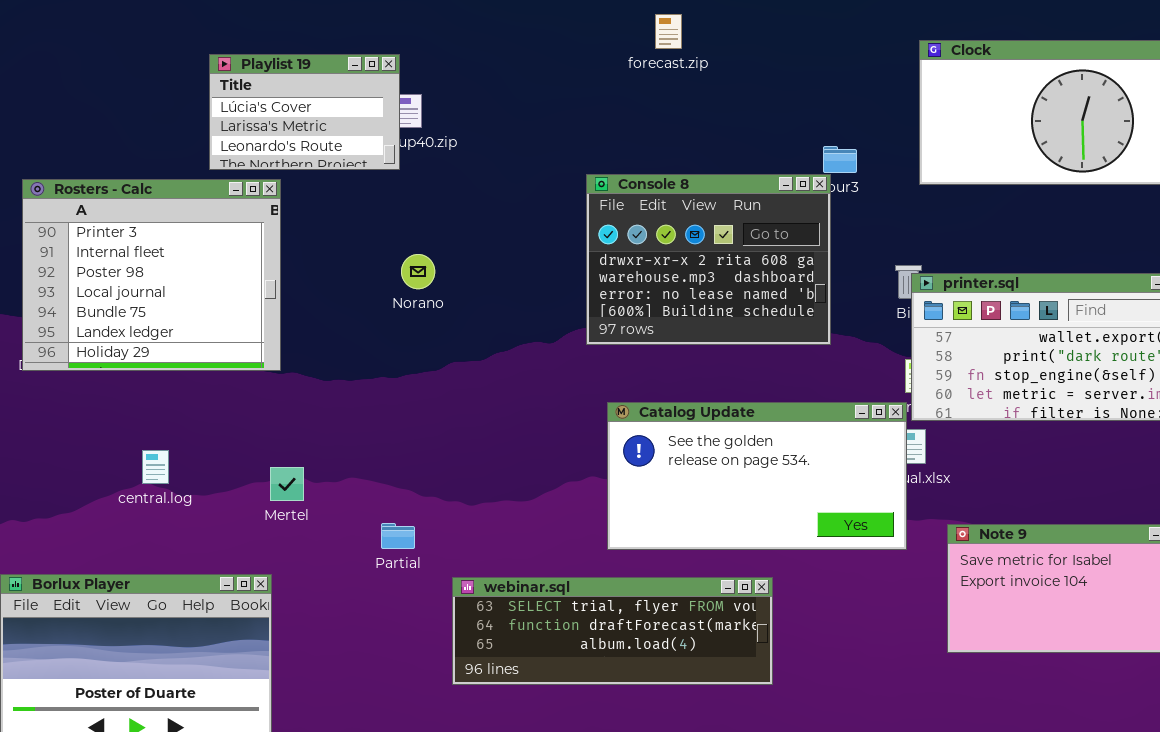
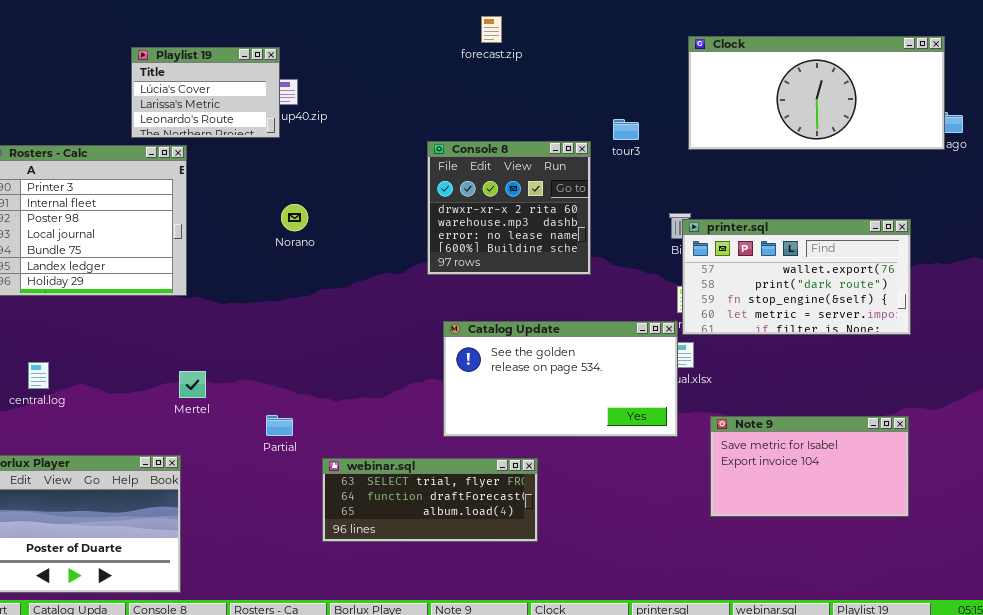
Console 8: [586,174,831,345] -> [427,141,591,275], resized
central.log: [142,450,169,484] -> [28,362,49,389], moved
webinar.sql: [452,577,773,685] -> [322,458,538,542], resized

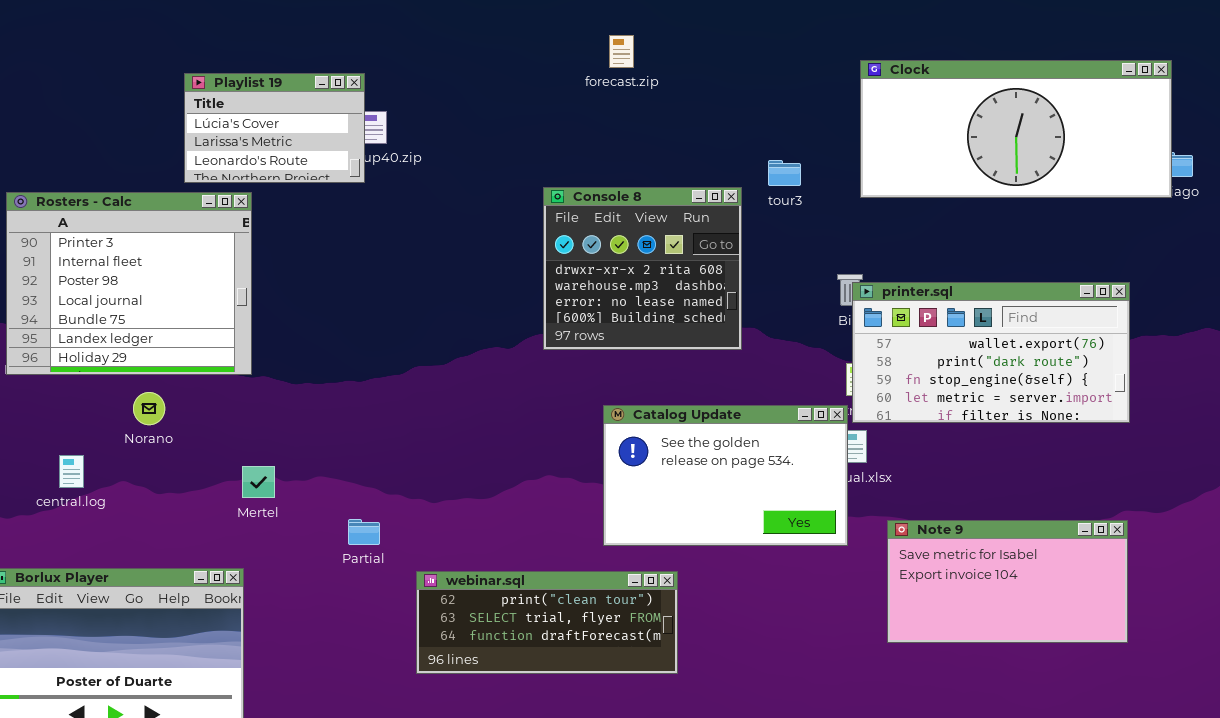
Norano: [281,204,308,231] -> [133,392,165,425], moved
Catalog Update: [443,321,678,437] -> [603,405,848,546], resized
webinar.sql: [322,458,538,542] -> [416,571,678,674], scrolled up 1 row

